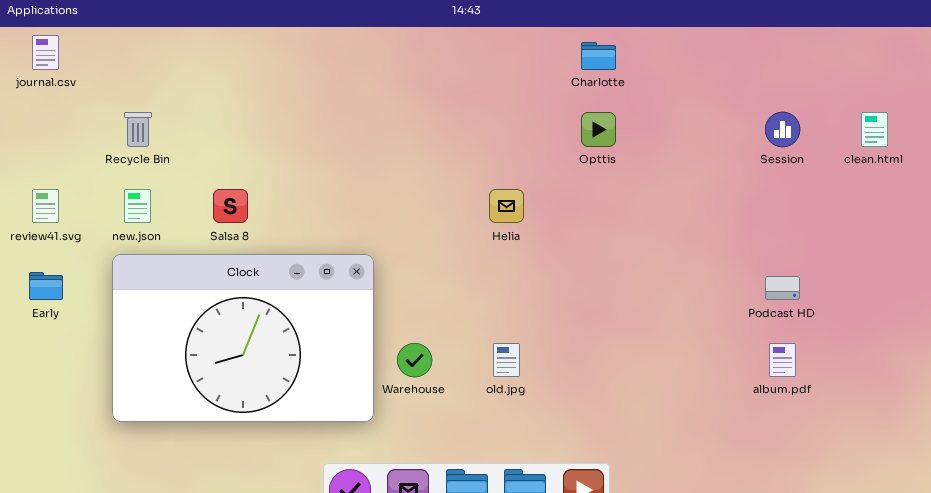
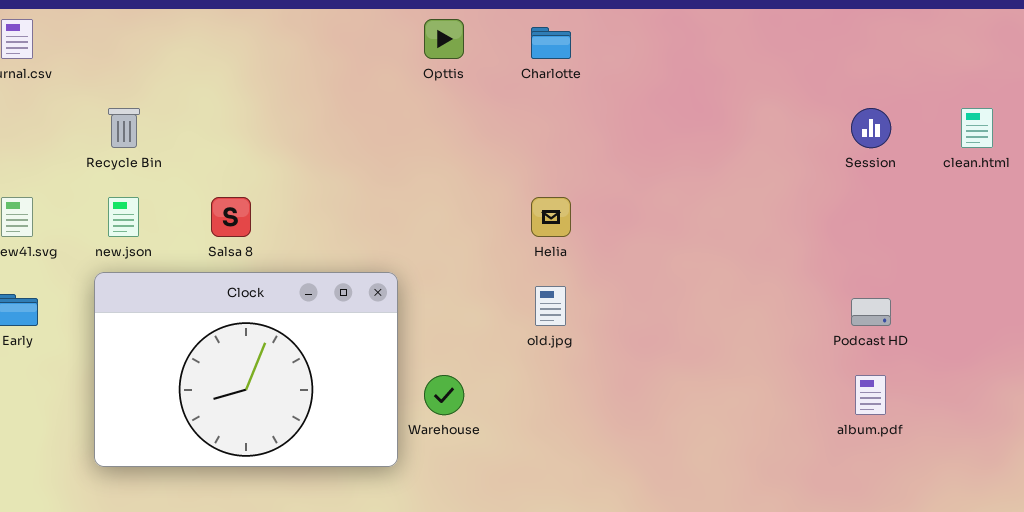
Charlotte: [581,42,616,70] -> [531,27,571,59], moved
Opttis: [581,112,616,147] -> [424,19,464,59], moved
old.jpg: [493,343,520,377] -> [535,286,566,326], moved

